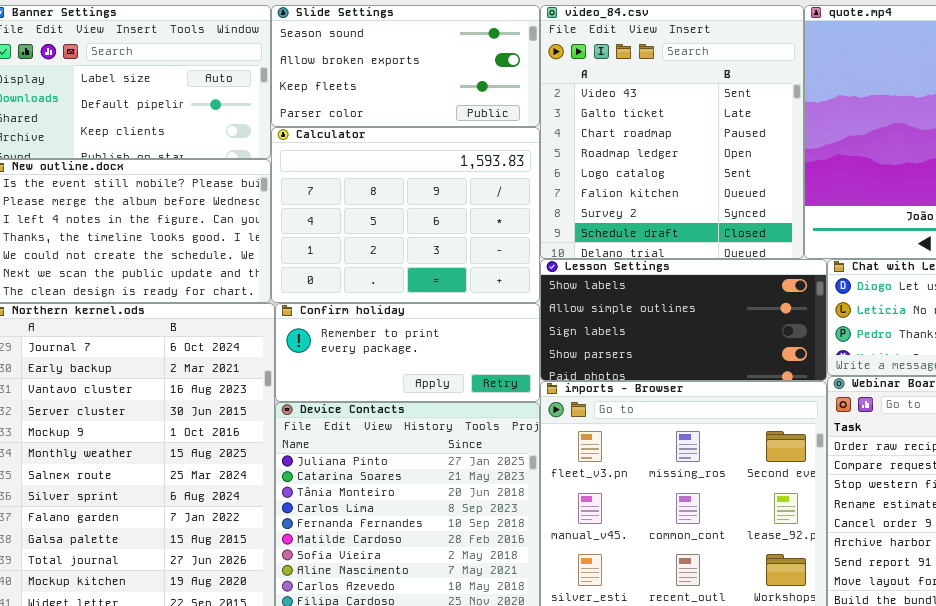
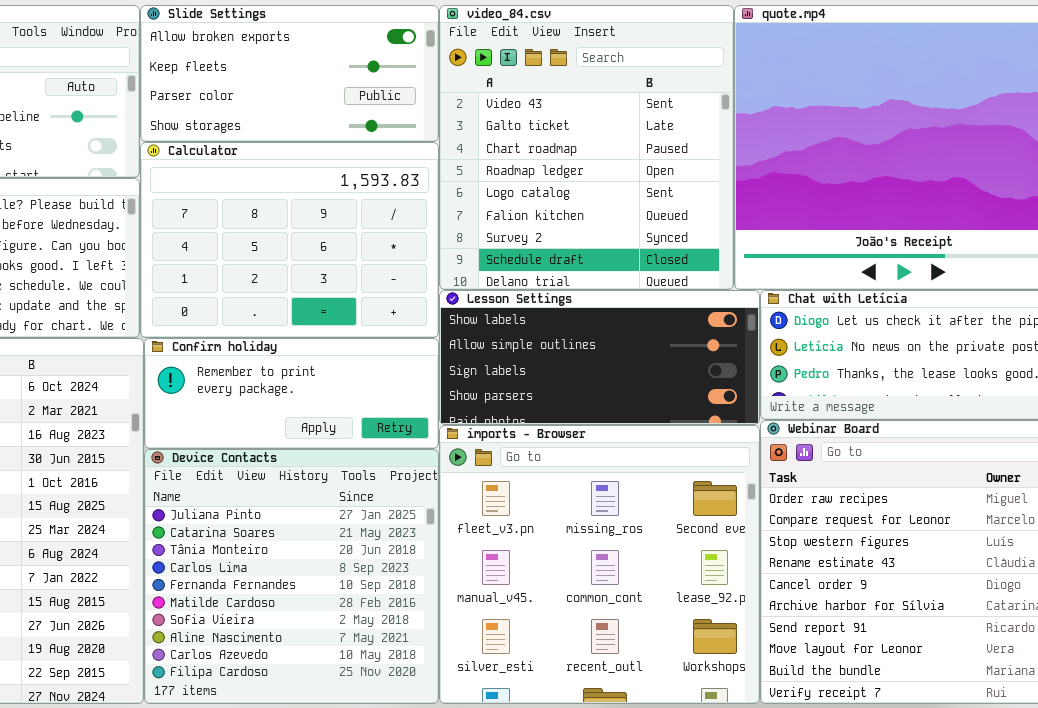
Slide Settings: [271,5,540,127] -> [140,5,439,142], scrolled down 1 row

